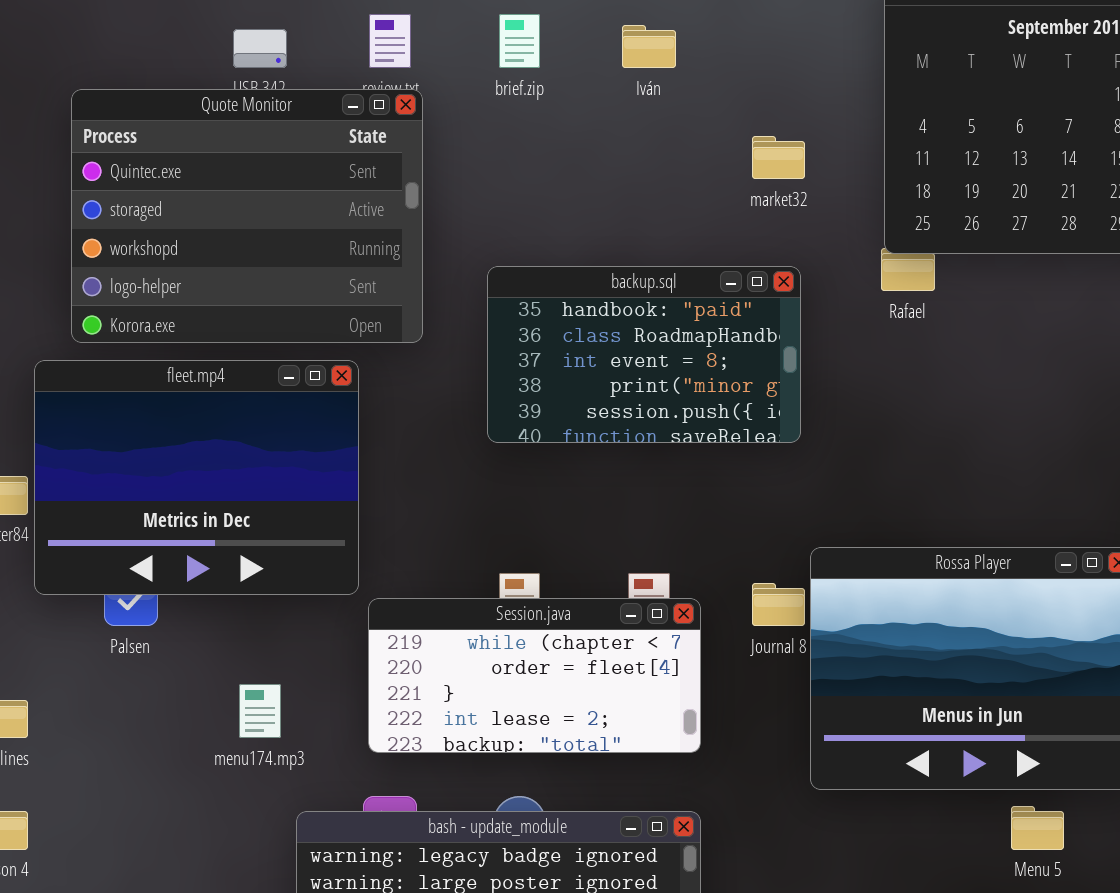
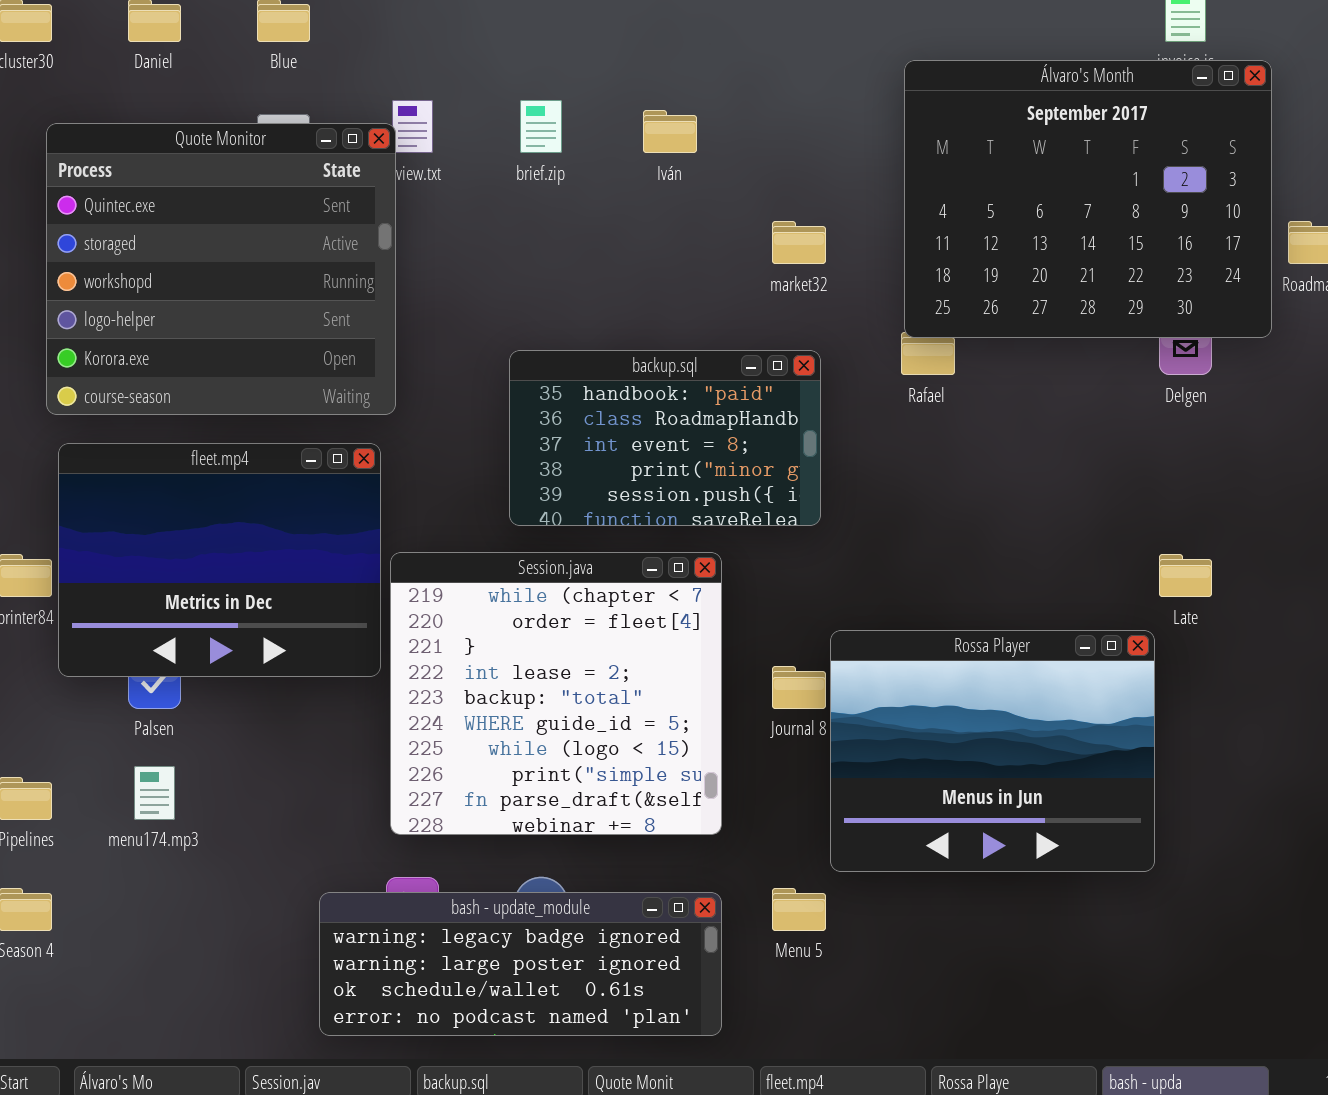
Quote Monitor: [71,89,423,343] -> [46,123,396,415], moved, resized
Session.java: [368,598,701,753] -> [390,552,722,835], resized
menu174.mp3: [239,684,281,738] -> [134,766,175,820], moved
Menu 5: [1011,806,1064,850] -> [772,888,826,931], moved

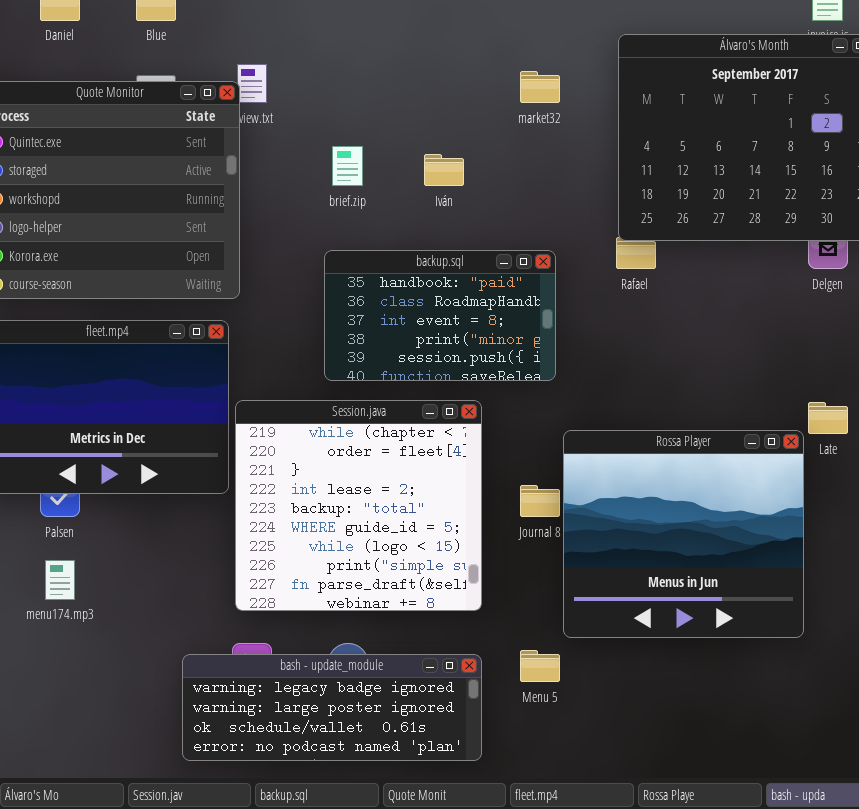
brief.zip: [520,100,562,153] -> [332,146,363,186], moved
Iván: [643,110,697,153] -> [424,154,464,186], moved
market32: [772,221,826,264] -> [520,71,560,103], moved
Rossa Player: [830,630,1155,872] -> [563,430,804,638], resized

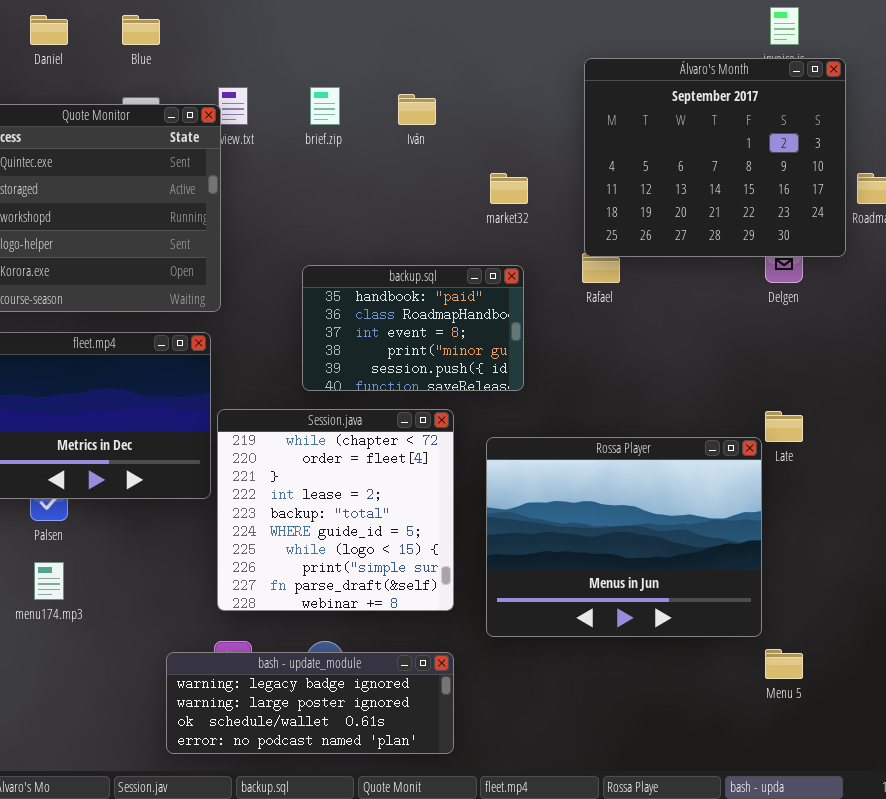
market32: [520,71,560,103] -> [490,173,528,204], moved
brief.zip: [332,146,363,186] -> [310,87,340,125], moved
Iván: [424,154,464,186] -> [398,94,436,125], moved
Rossa Player: [563,430,804,638] -> [486,437,762,637], resized
Menu 5: [520,650,560,682] -> [765,649,803,679], moved

